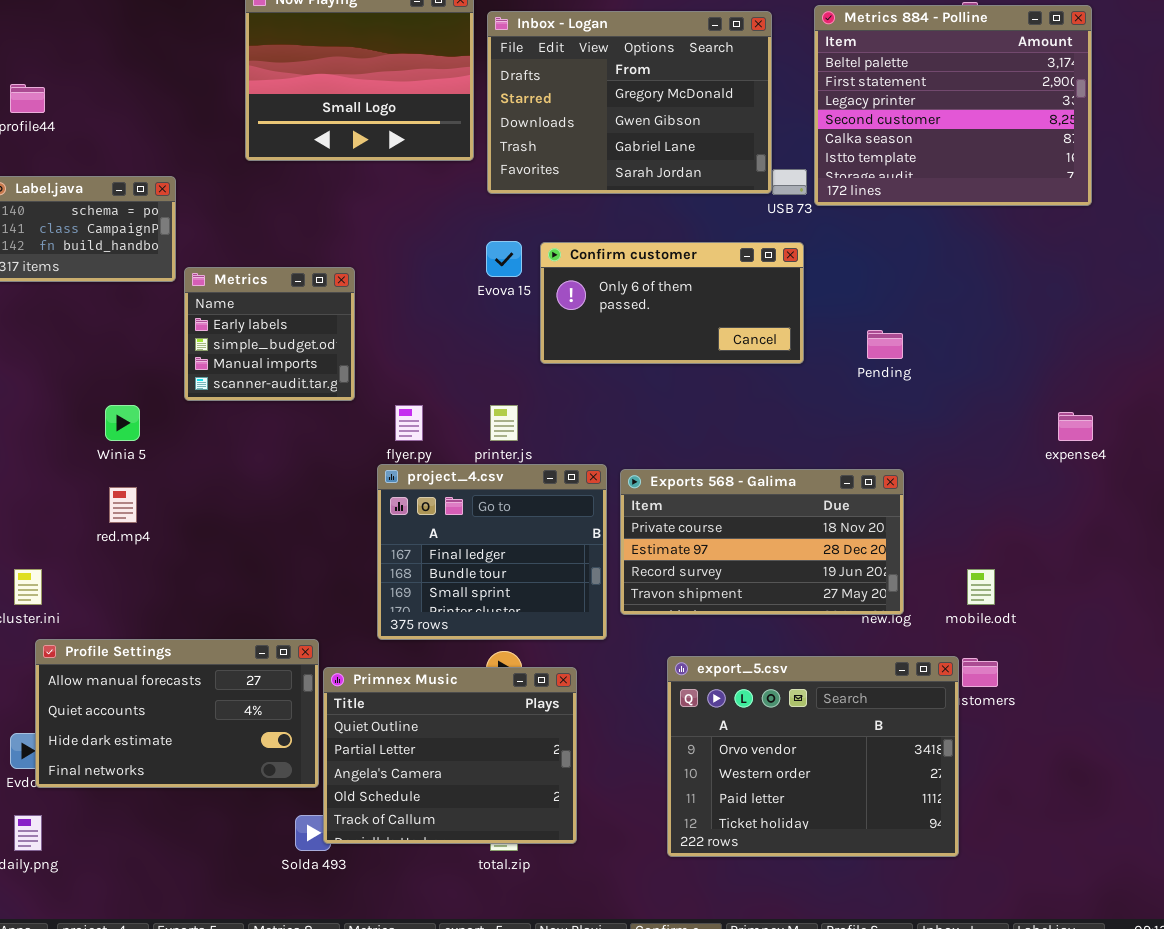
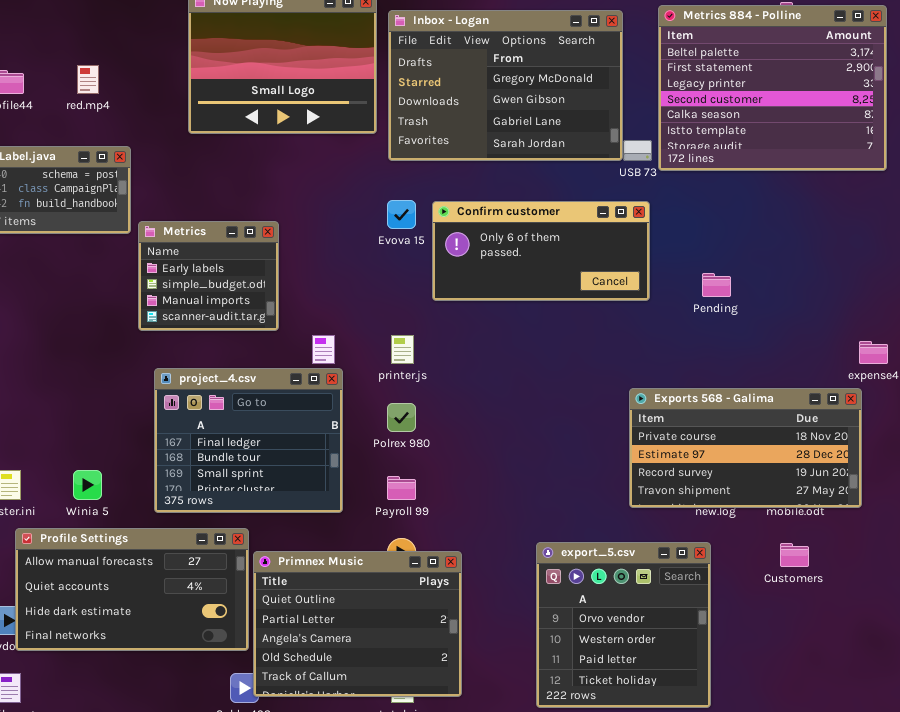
Winia 5: [105,405,140,441] -> [73,470,102,500], moved
project_4.csv: [377,464,607,640] -> [154,368,343,513], moved
Exports 568 - Galima: [620,469,904,615] -> [629,388,862,508], moved
red.mp4: [109,487,137,523] -> [77,65,99,94], moved
export_5.csv: [667,656,959,857] -> [536,542,711,708], resized

